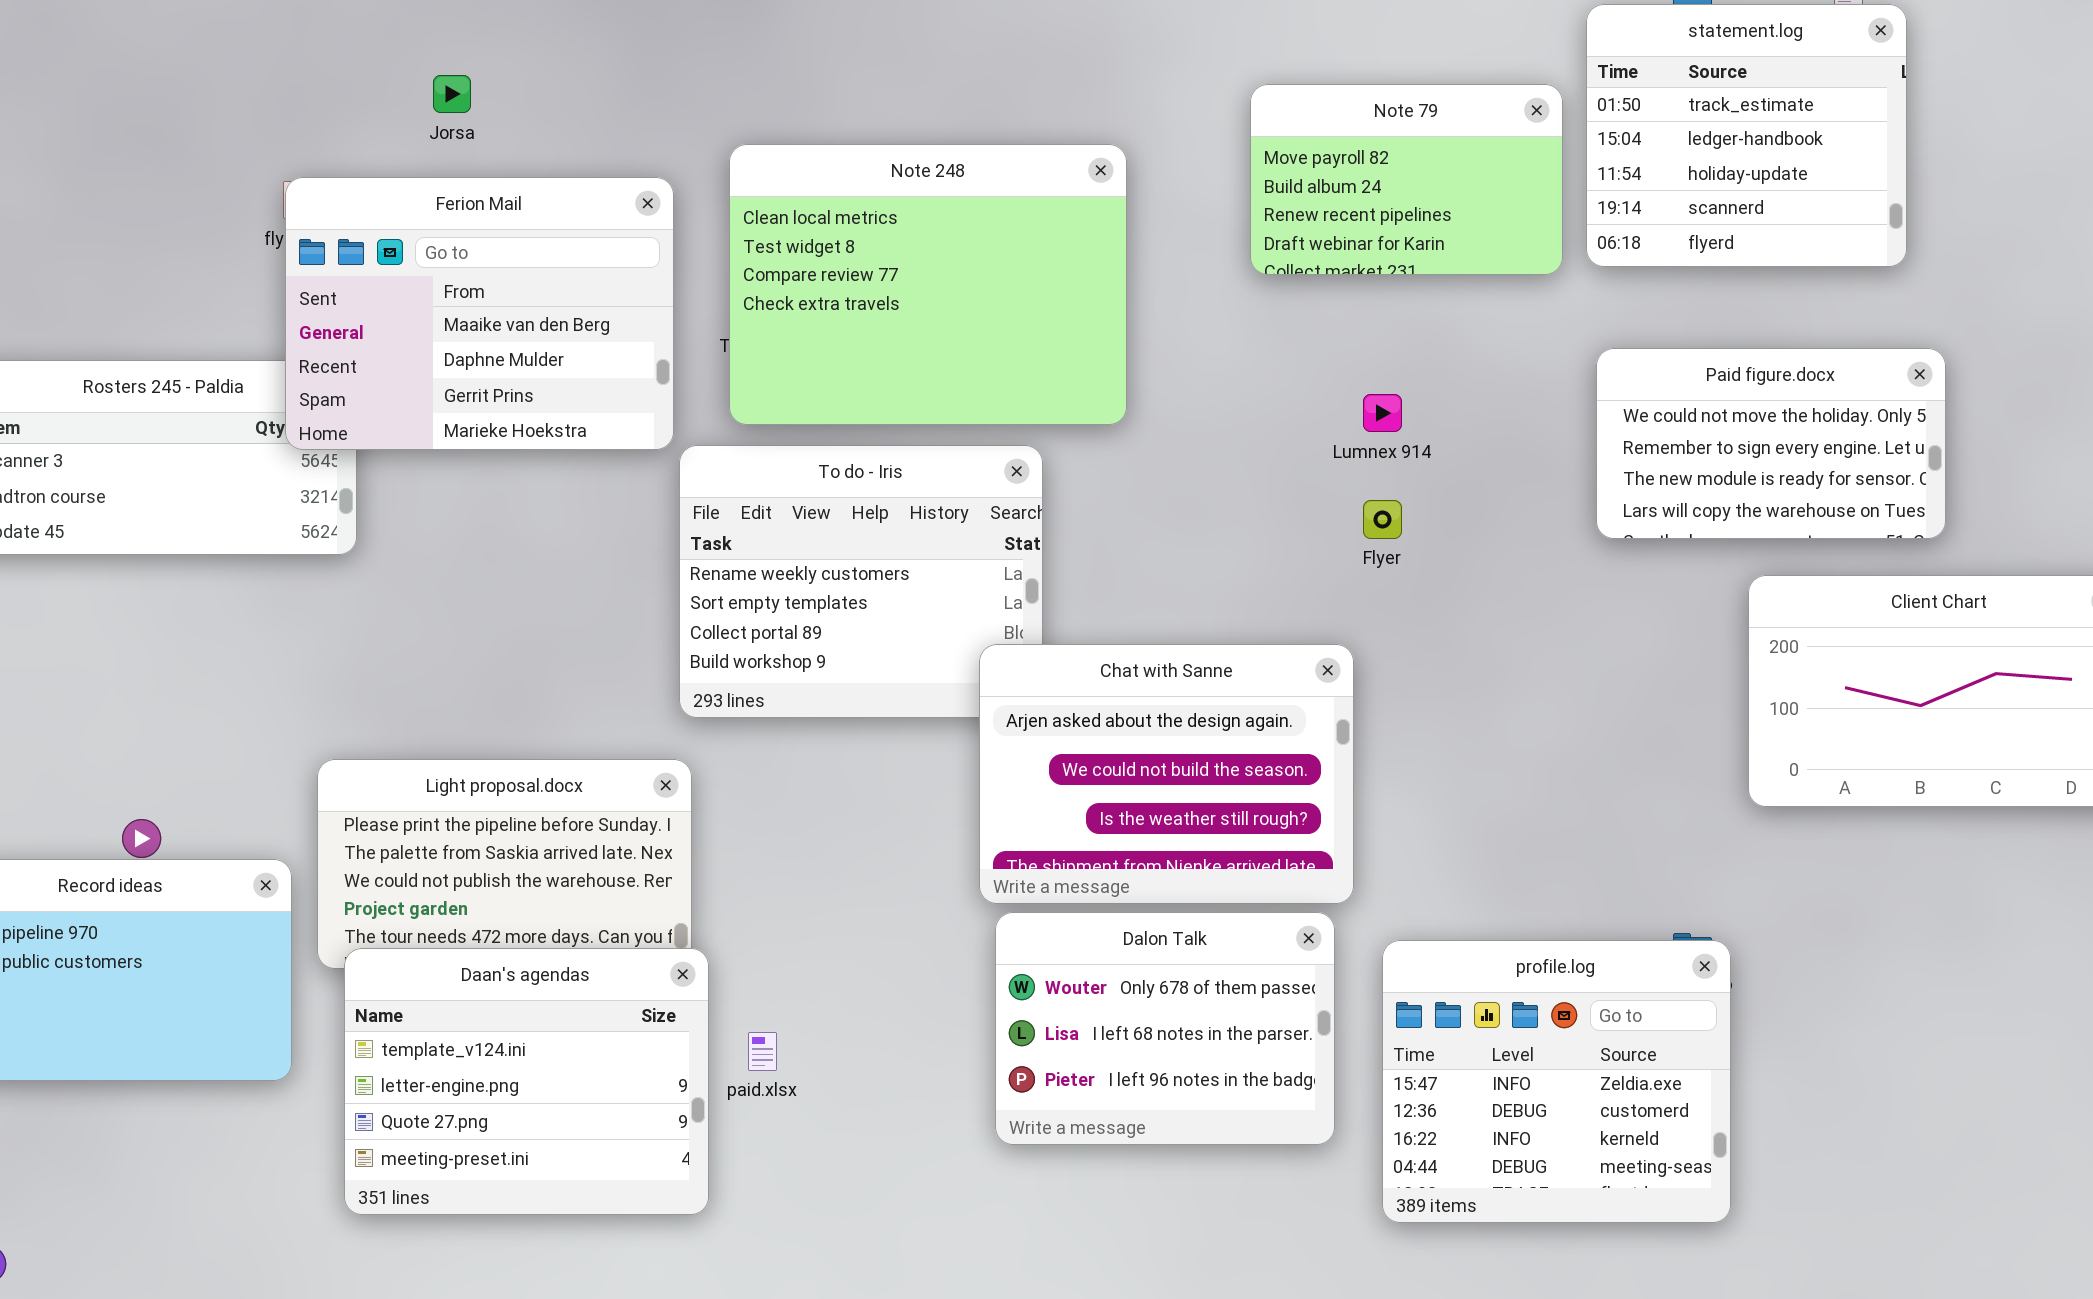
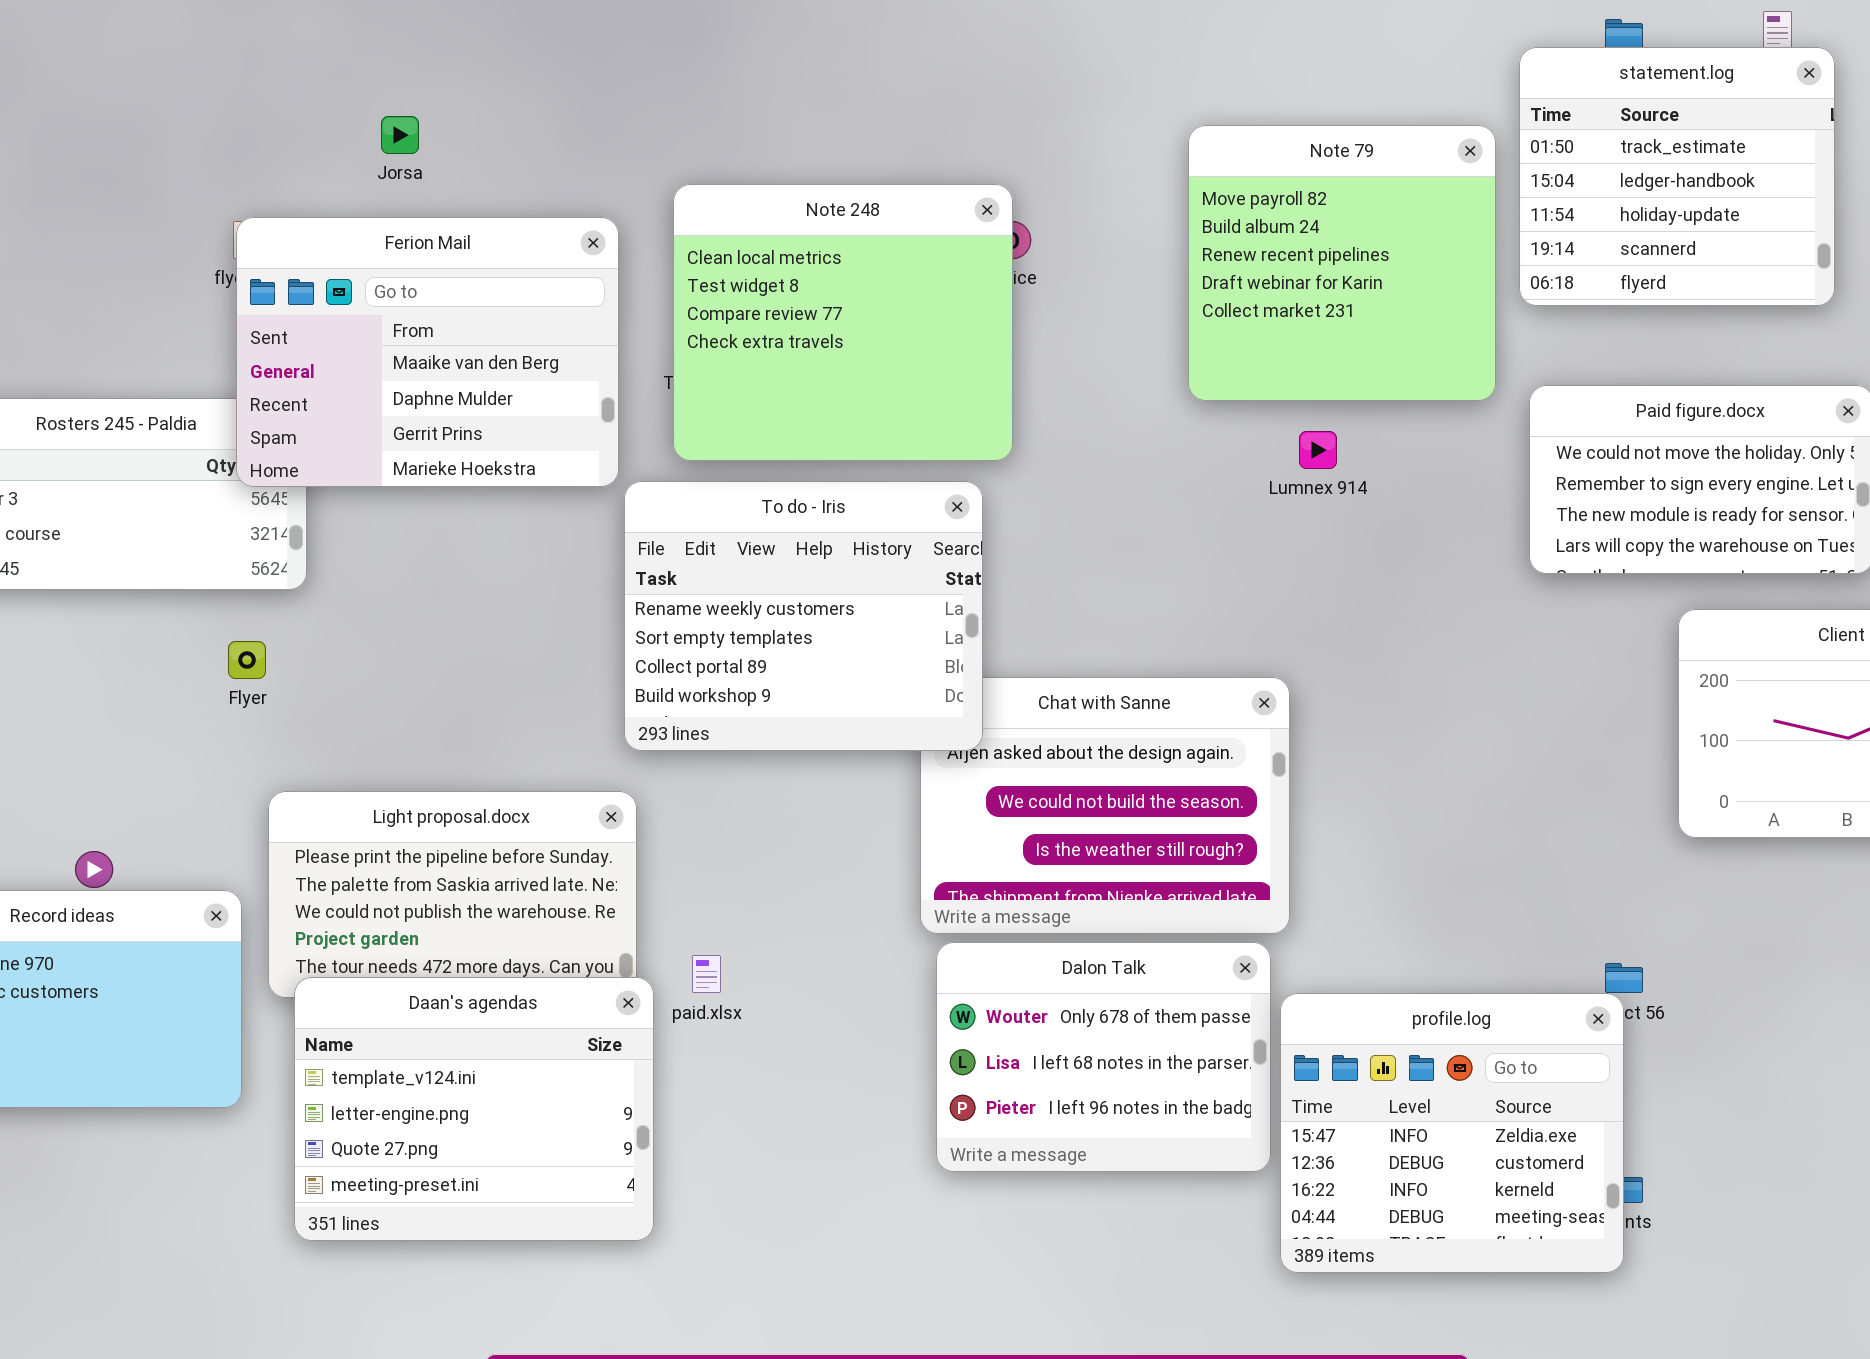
Note 79: [1250,84,1563,275] -> [1188,125,1496,401], resized
Note 248: [729,144,1127,425] -> [673,184,1013,461], resized
To do - Iris: [679,445,1043,718] -> [624,481,983,751], raised
Flyer: [1363,500,1402,539] -> [228,641,266,679], moved
profile.log: [1382,940,1731,1223] -> [1280,993,1624,1273], moved
paid.xlsx: [748,1032,777,1071] -> [692,955,721,993], moved

